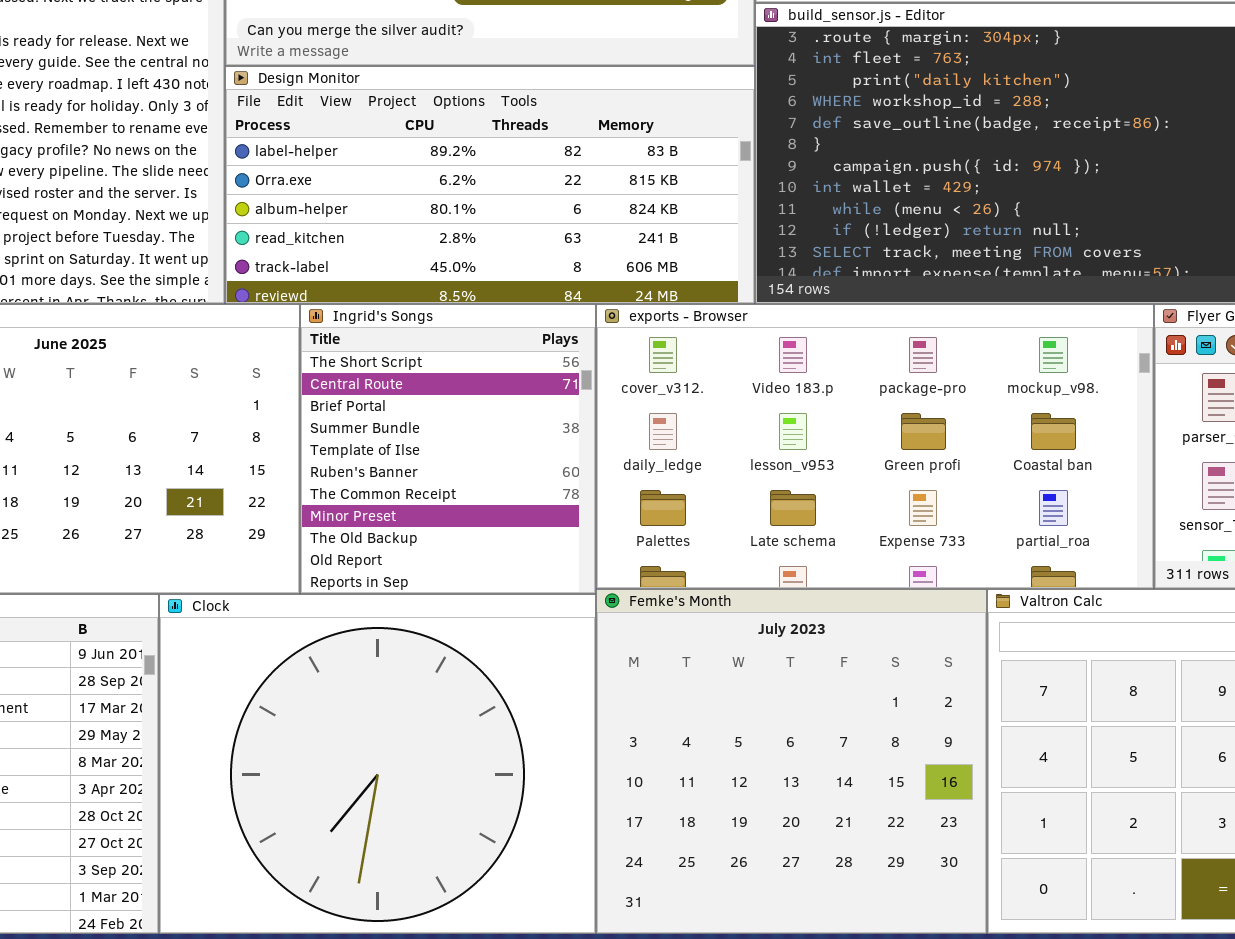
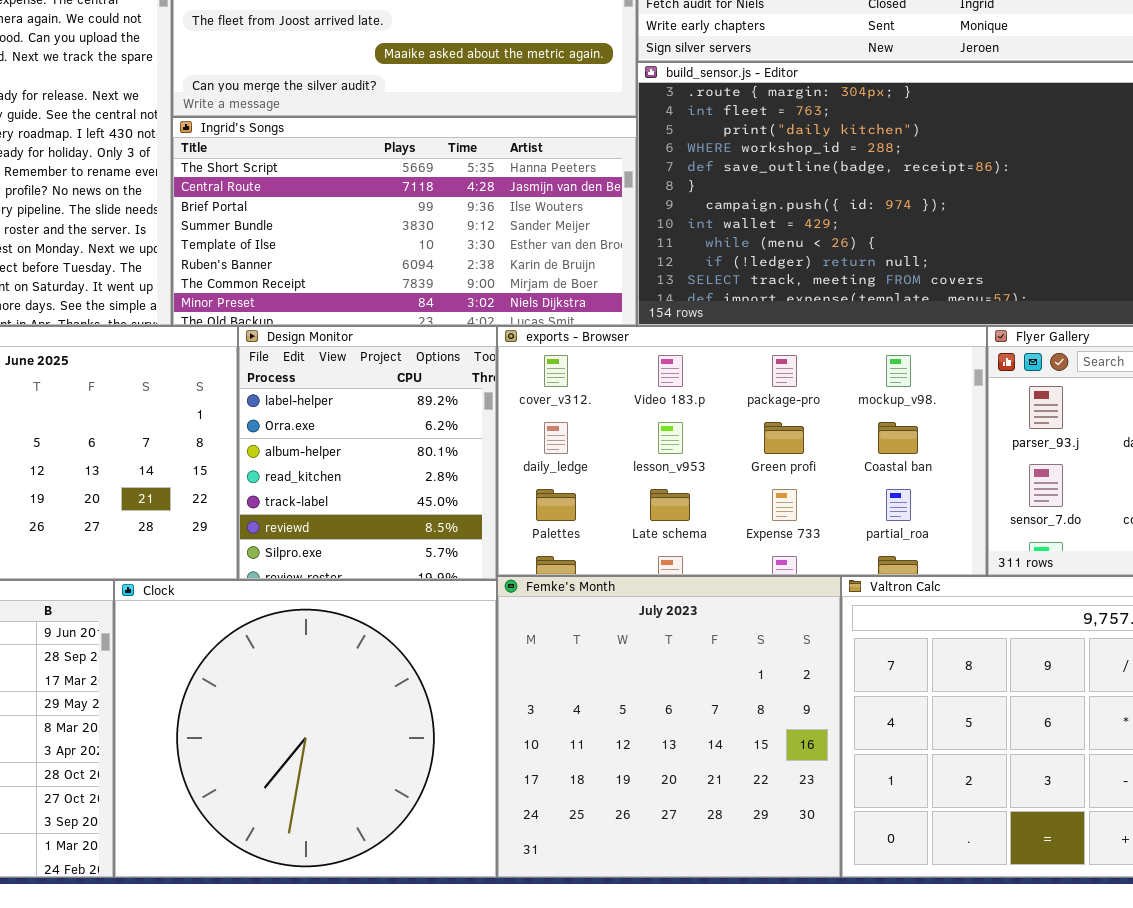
Design Monitor: [225,66,755,304] -> [238,326,497,580], moved, resized
Ingrid's Songs: [300,304,596,594] -> [172,117,637,326], moved, resized

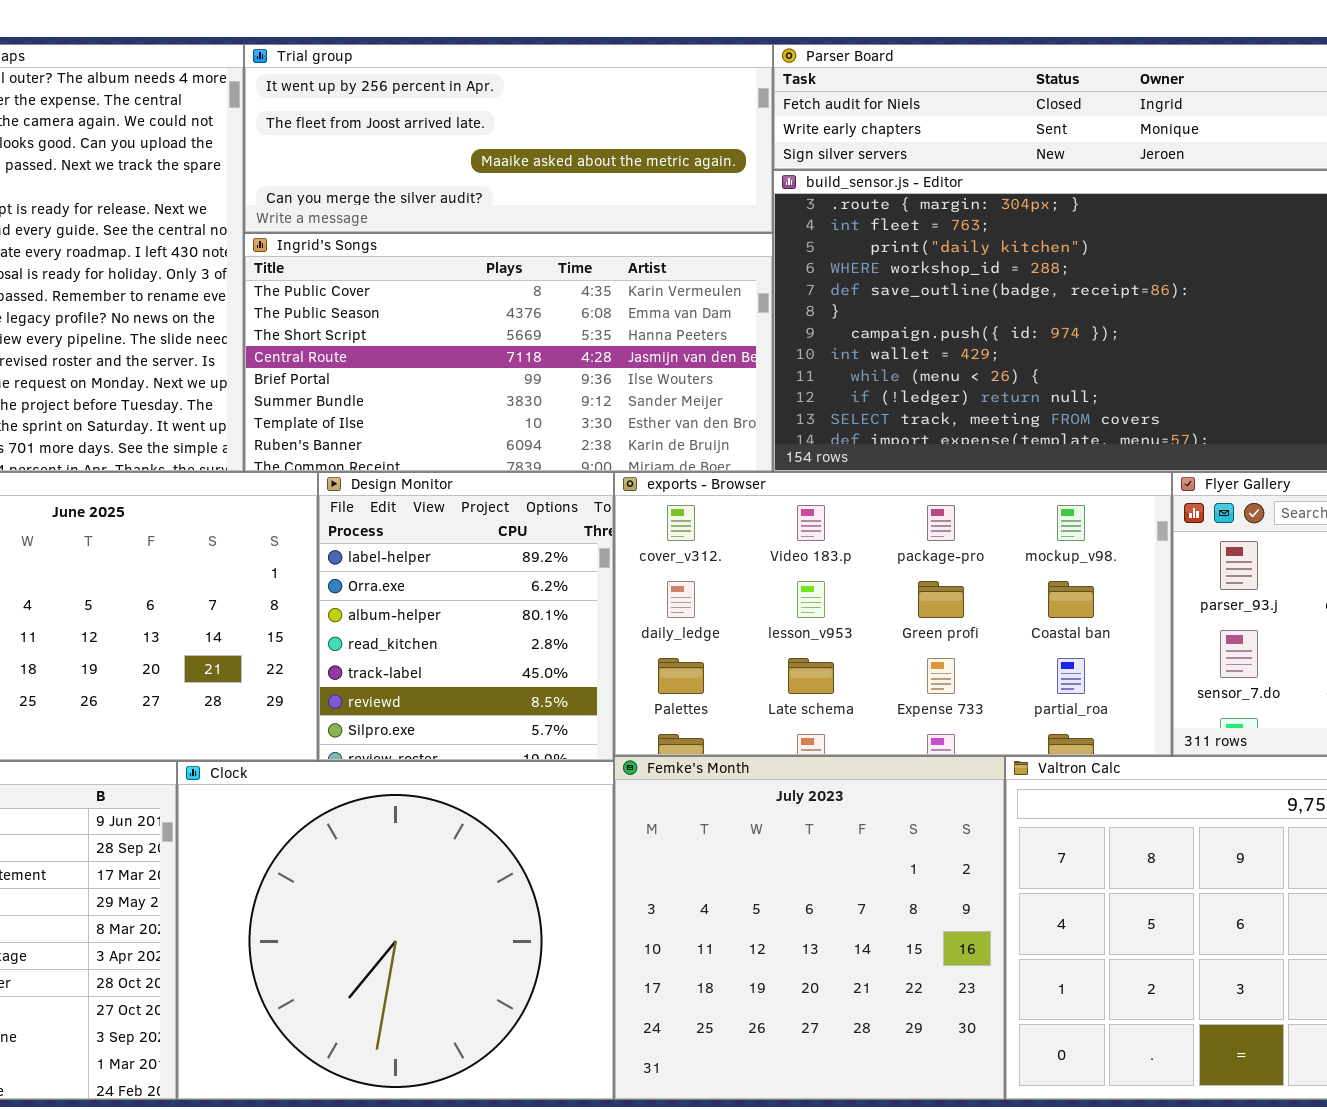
Ingrid's Songs: [172,117,637,326] -> [244,233,773,472], scrolled up 2 rows

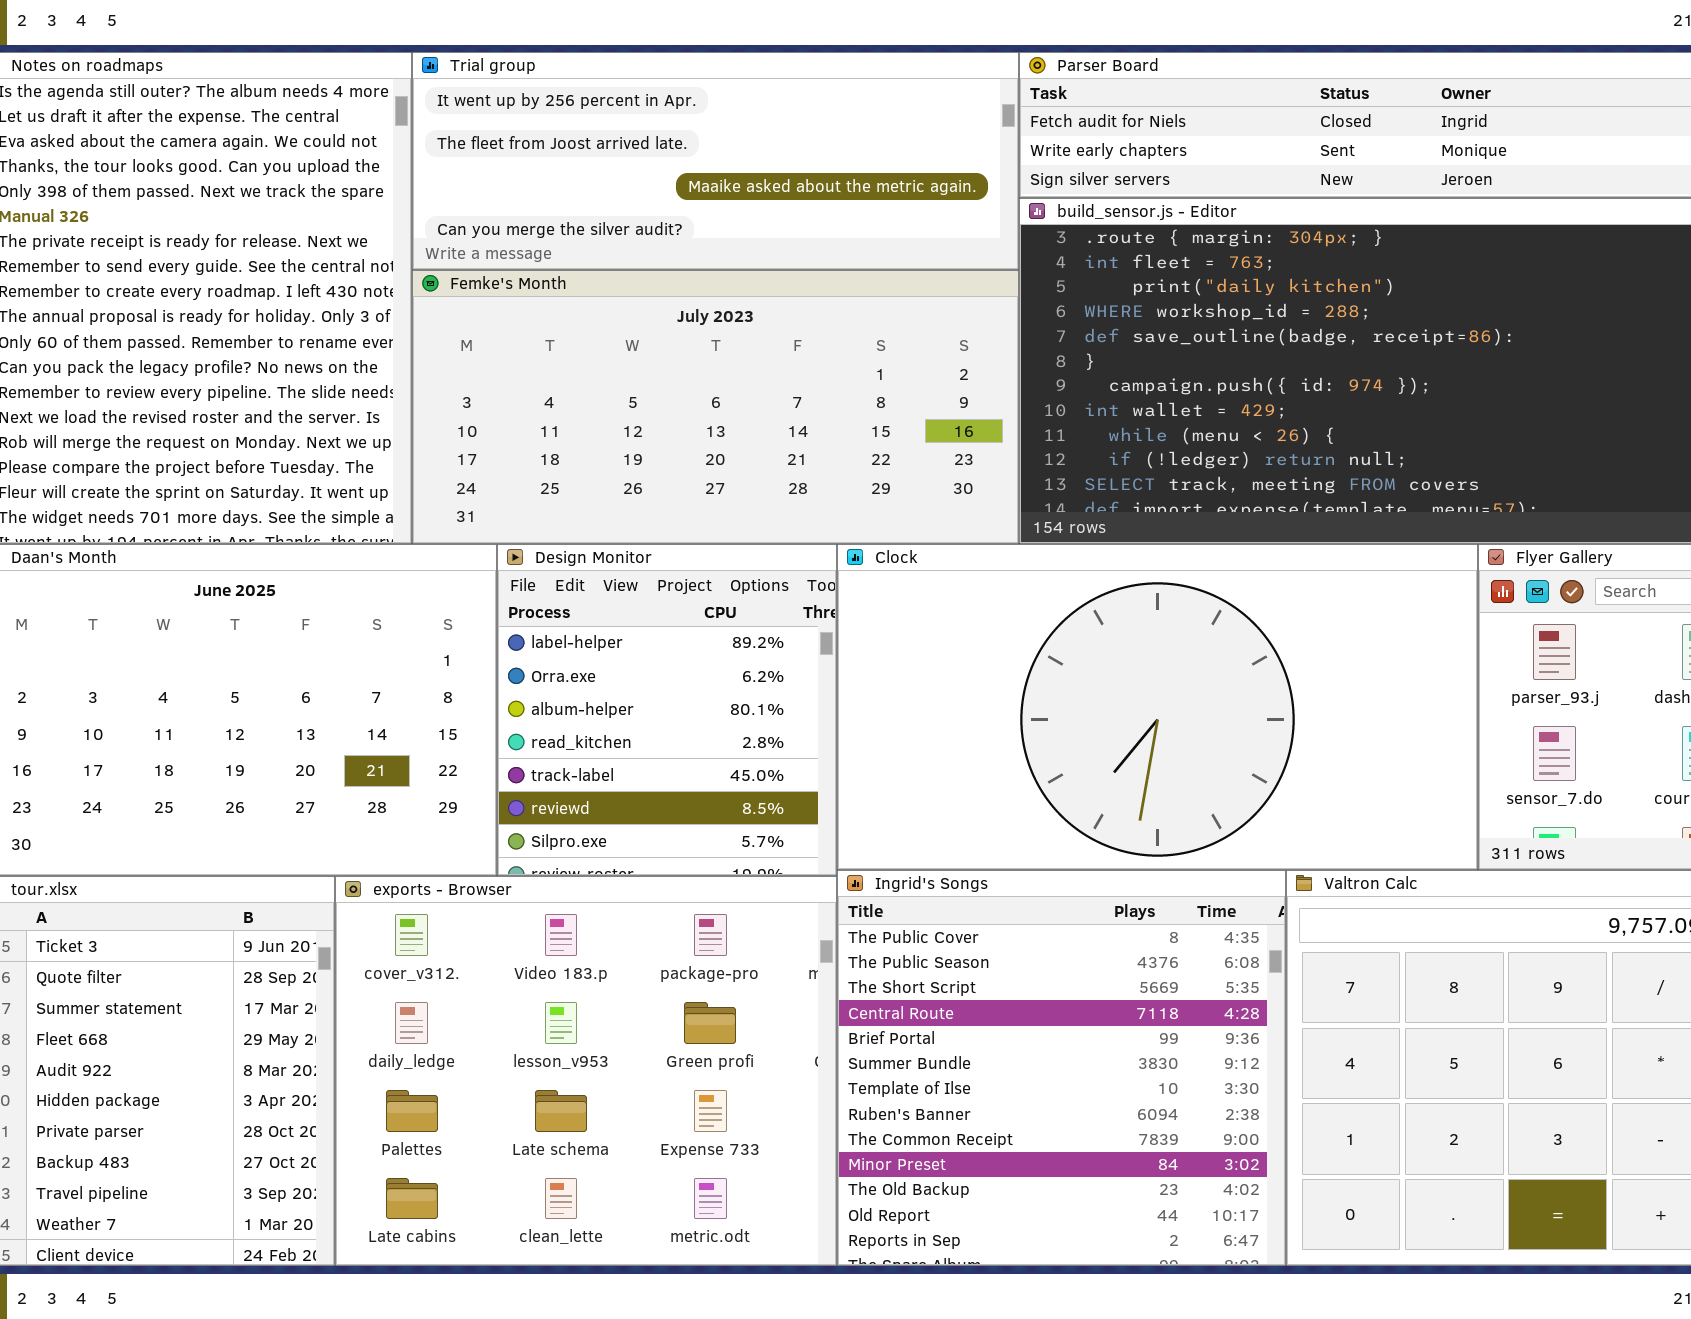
Ingrid's Songs: [244,233,773,472] -> [837,870,1286,1266], moved, resized
exports - Browser: [614,472,1172,756] -> [335,876,837,1266], moved, resized
Femke's Month: [614,756,1005,1100] -> [412,270,1019,544], moved, resized
Clock: [177,761,614,1100] -> [837,544,1478,870], moved, resized

